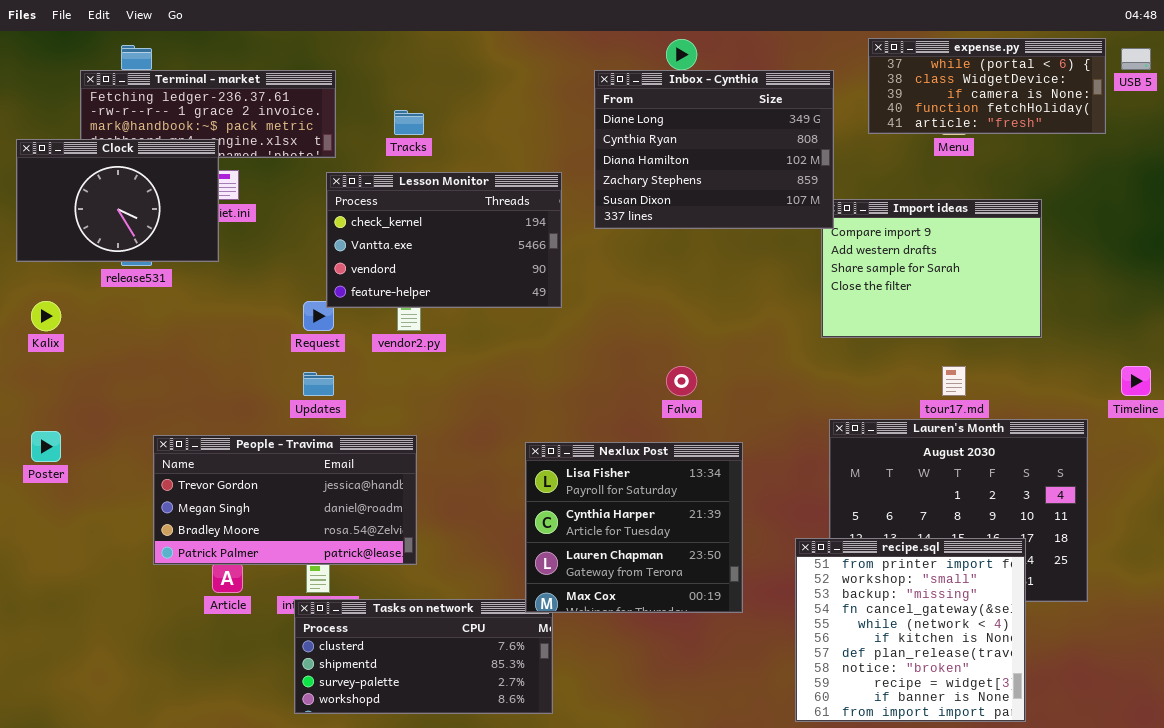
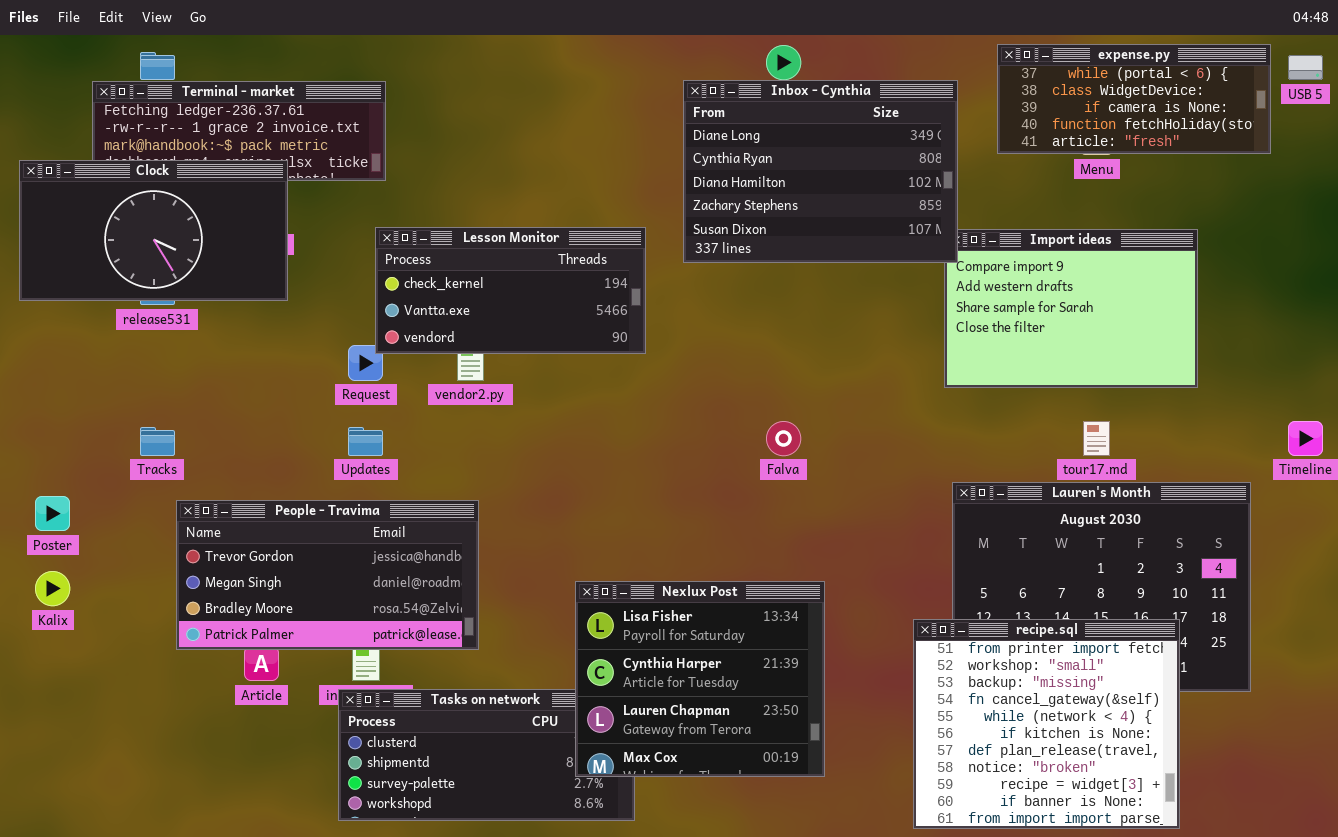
Tracks: [394,110,424,135] -> [140,427,175,456], moved
Clock: [16,139,219,262] -> [19,160,288,301], resized
Lesson Monitor: [326,172,562,308] -> [375,227,646,354], resized
Kalix: [31,301,61,331] -> [35,571,70,606], moved
Nexlux Post: [525,442,743,613] -> [575,581,825,777], moved

